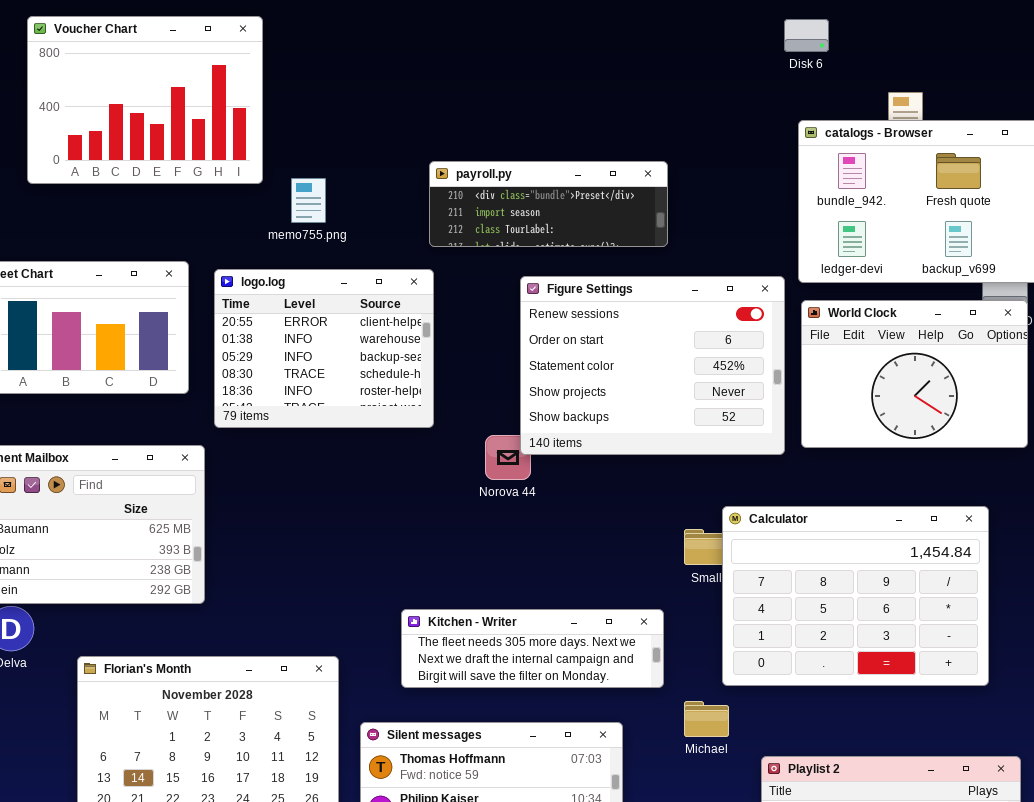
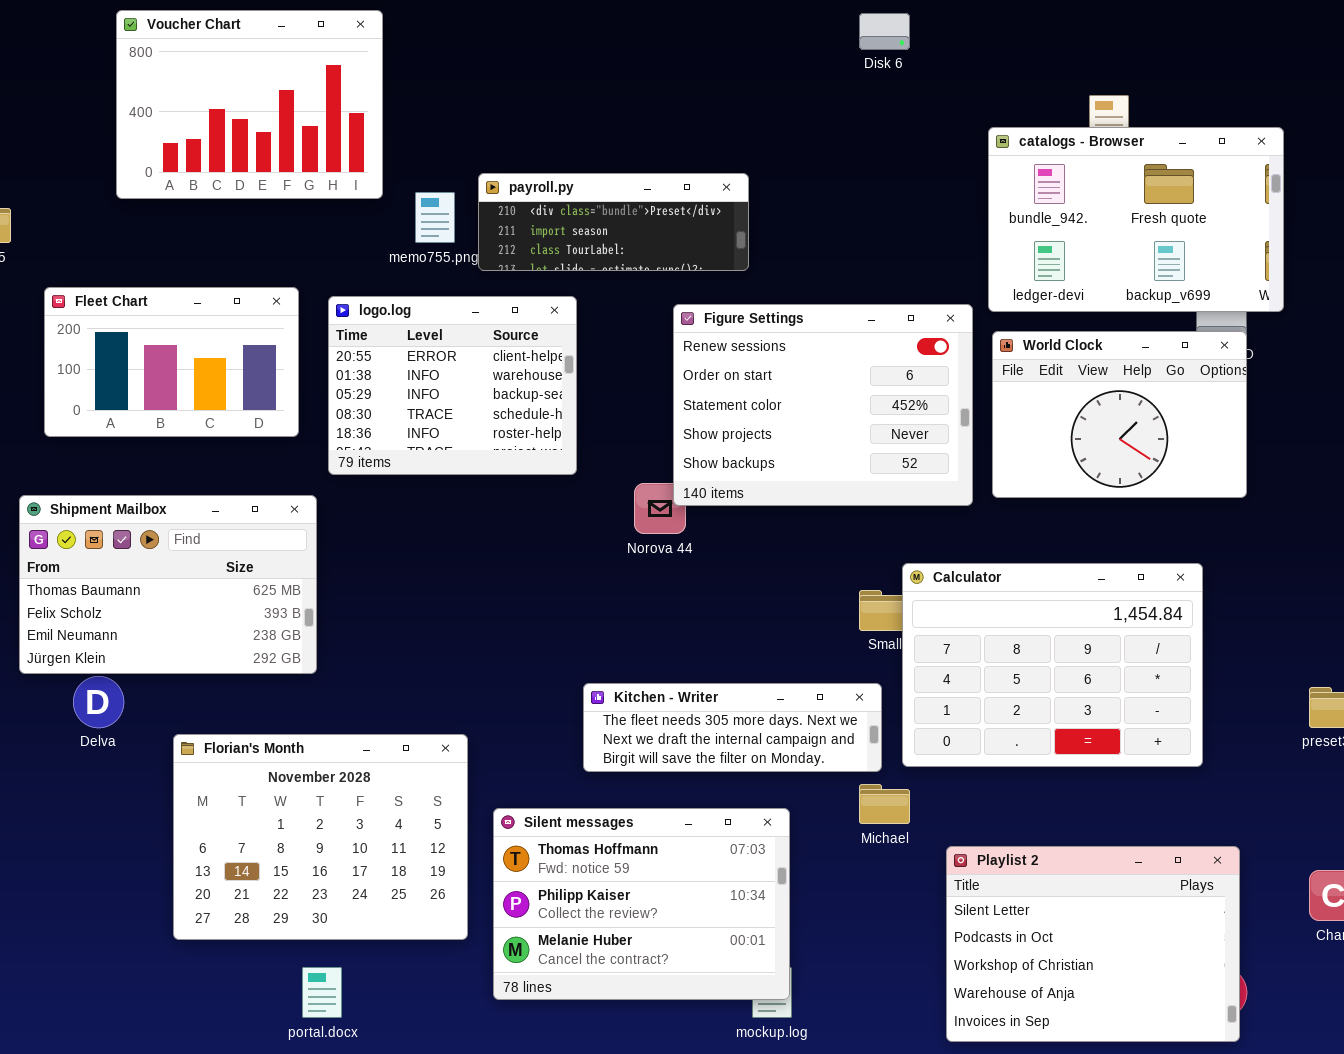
Disk 6: [784,19,829,52] -> [859,13,910,50], moved
payroll.py: [429,161,668,247] -> [478,173,749,271], moved
Kitchen - Writer: [401,609,664,688] -> [583,683,882,772], moved

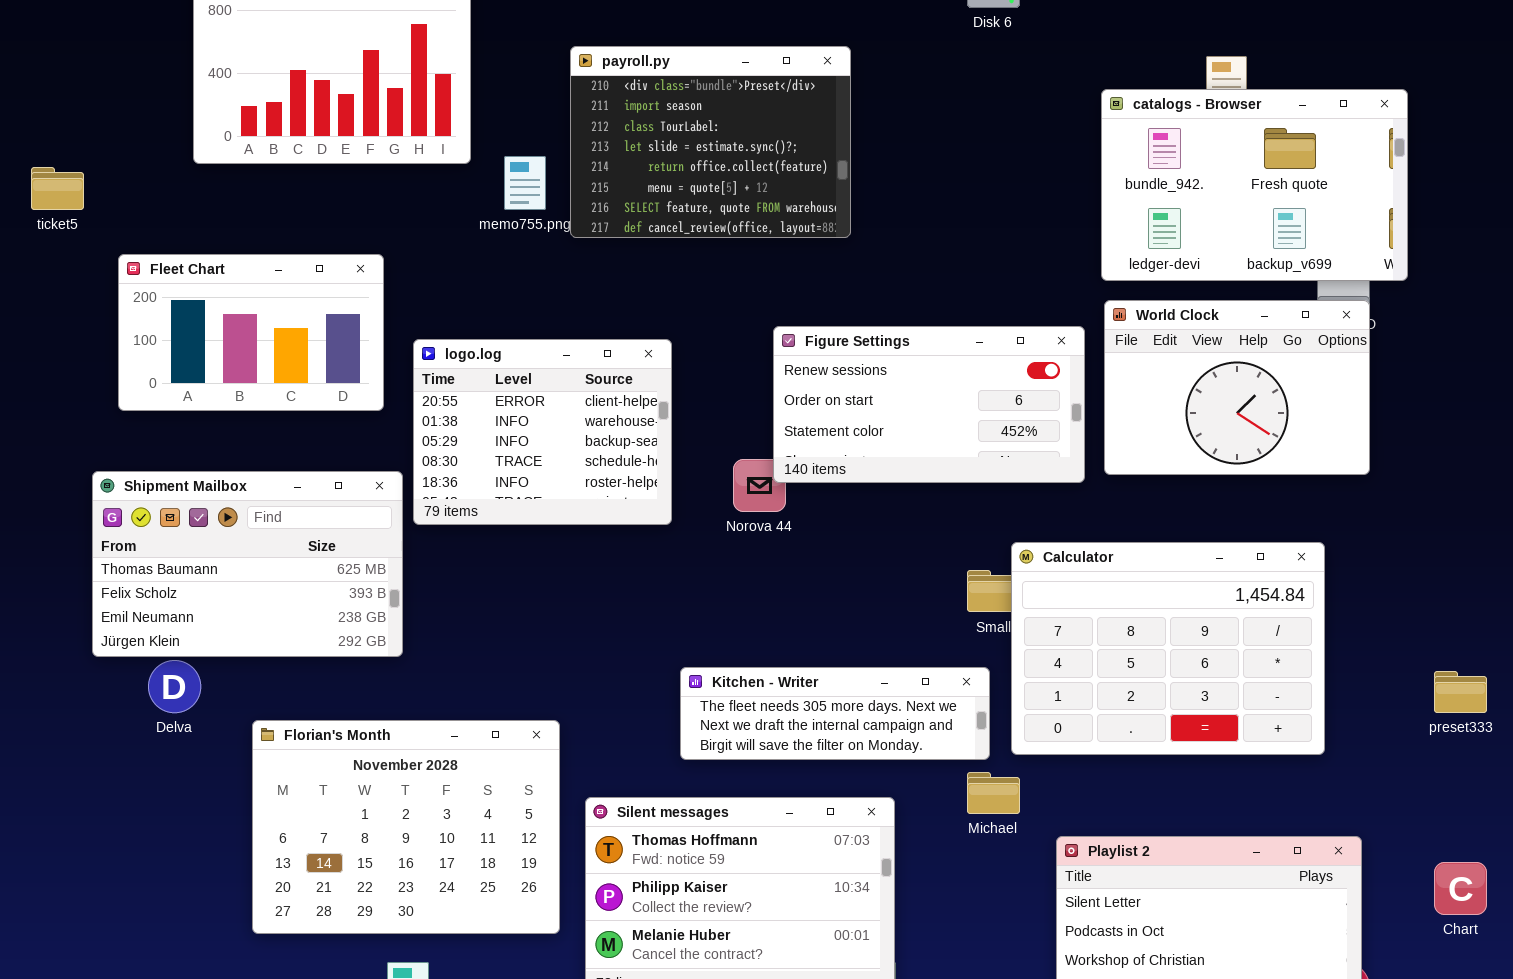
payroll.py: [478,173,749,271] -> [570,46,851,238], resized
logo.log: [328,296,577,475] -> [413,339,672,525], moved
Figure Settings: [673,304,973,506] -> [773,326,1085,483], resized

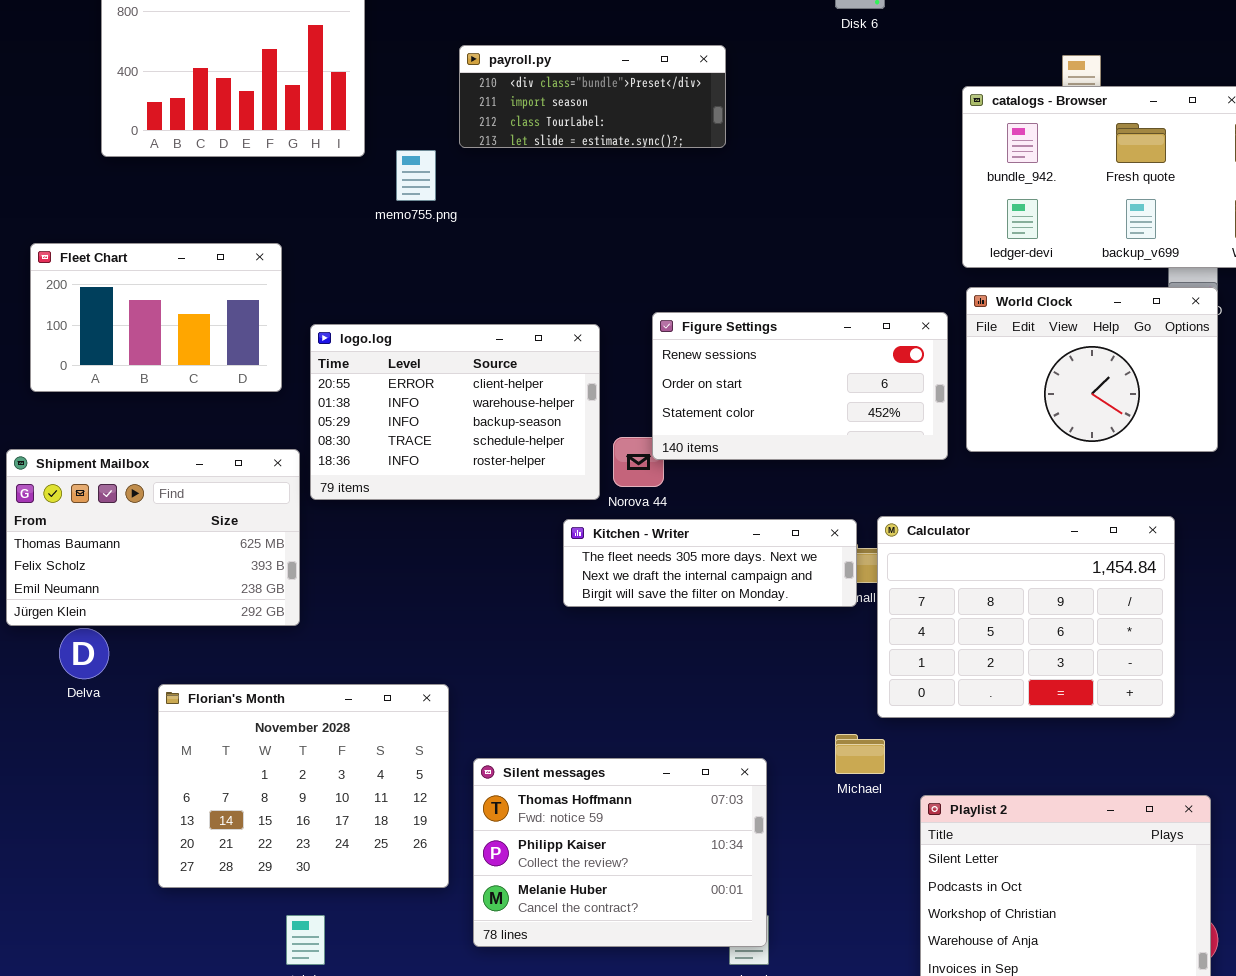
payroll.py: [570,46,851,238] -> [459,45,726,148], resized
logo.log: [413,339,672,525] -> [310,324,600,500], resized
Kitchen - Writer: [680,667,990,760] -> [563,519,857,607], moved

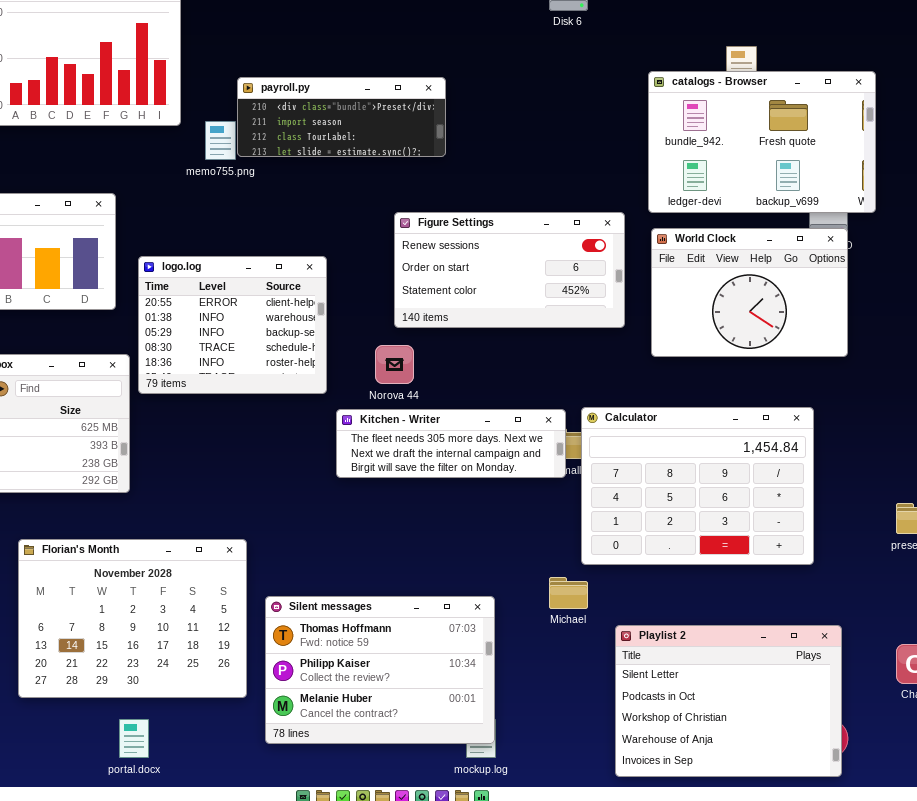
payroll.py: [459,45,726,148] -> [237,77,446,157], moved
Figure Settings: [652,312,948,460] -> [394,212,625,328], moved
logo.log: [310,324,600,500] -> [138,256,327,394], resized

